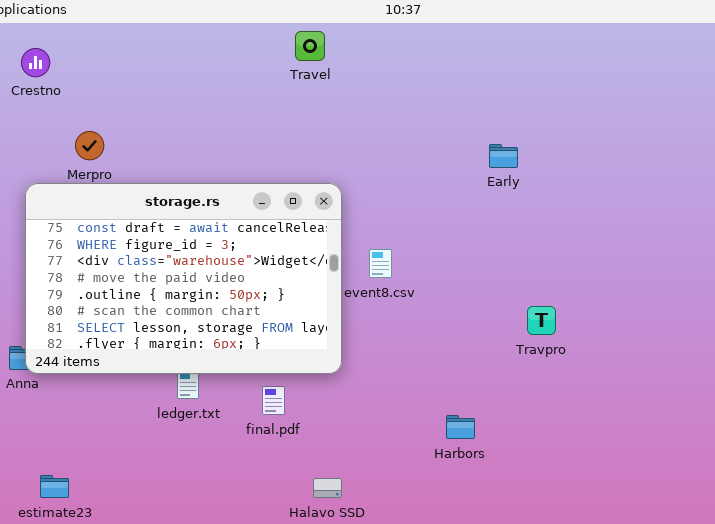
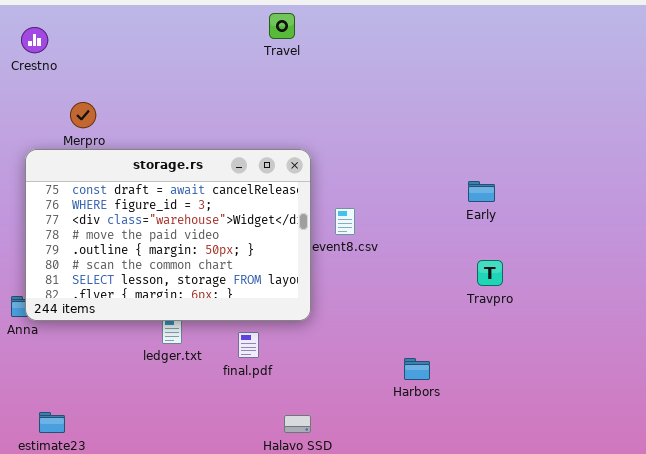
Early: [489,144,518,168] -> [468,181,495,202], moved

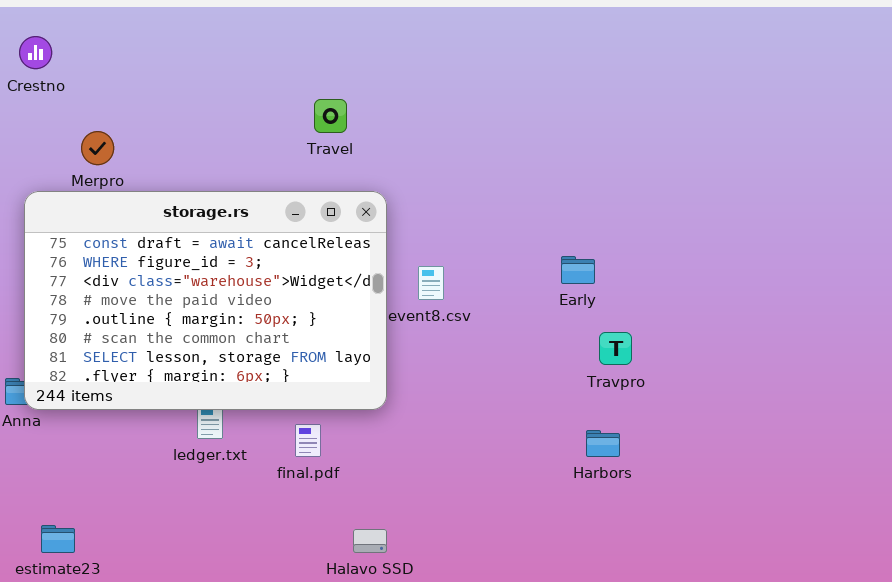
Travel: [269,13,295,39] -> [314,99,347,133], moved
Early: [468,181,495,202] -> [561,256,595,284], moved
Harbors: [404,358,430,380] -> [586,430,620,457], moved

